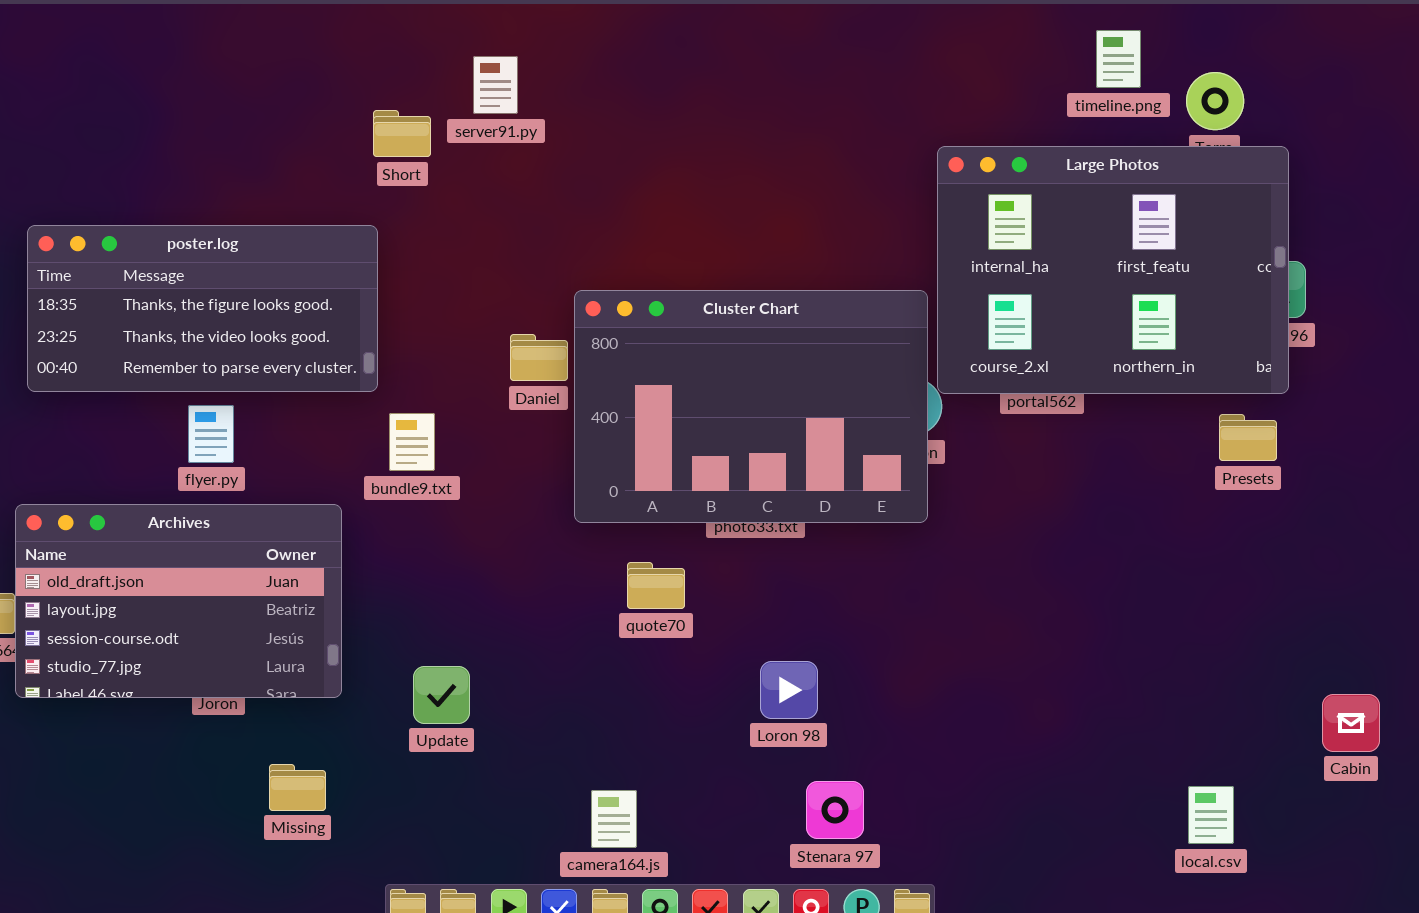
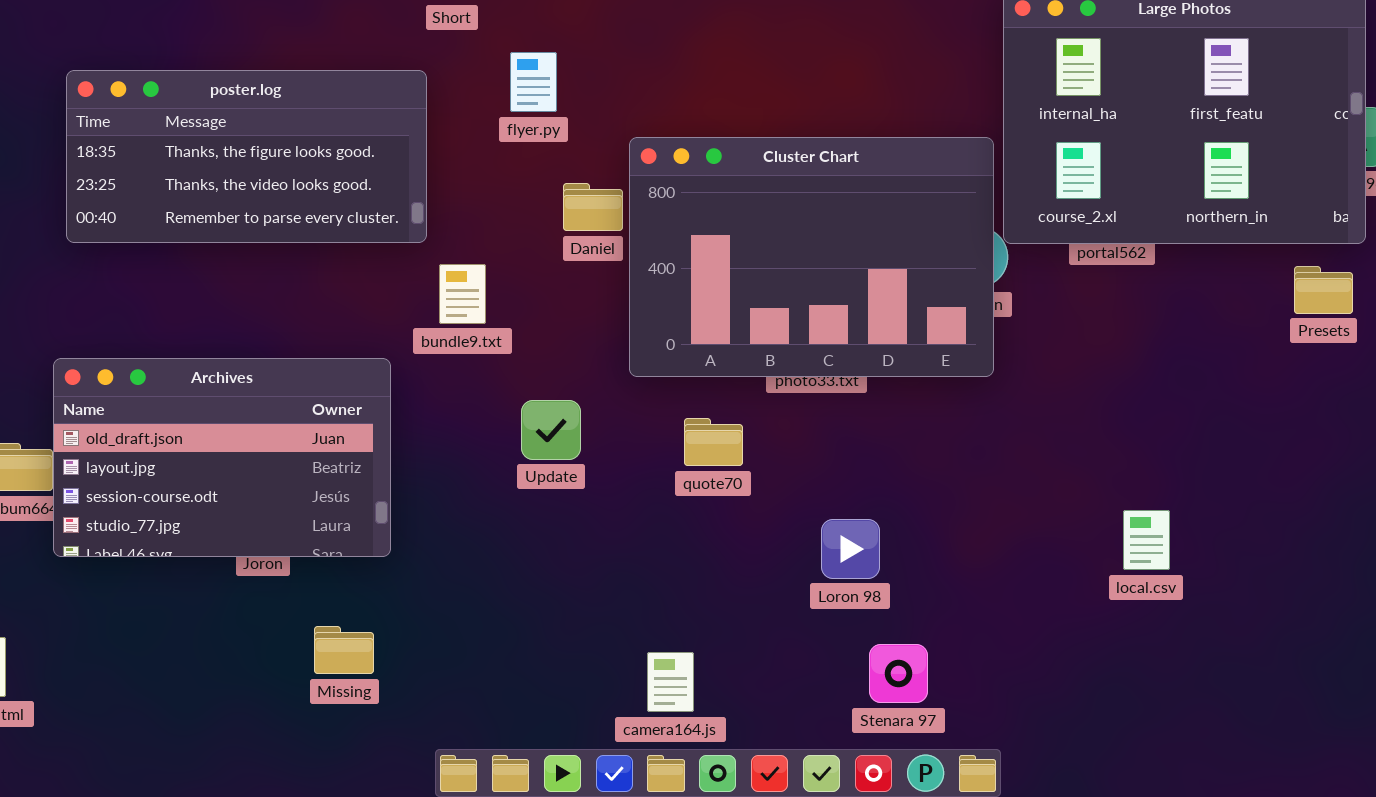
flyer.py: [188,405,234,463] -> [510,52,557,112], moved
Update: [413,666,470,724] -> [521,400,581,460], moved
local.csv: [1188,786,1234,844] -> [1123,510,1170,570], moved

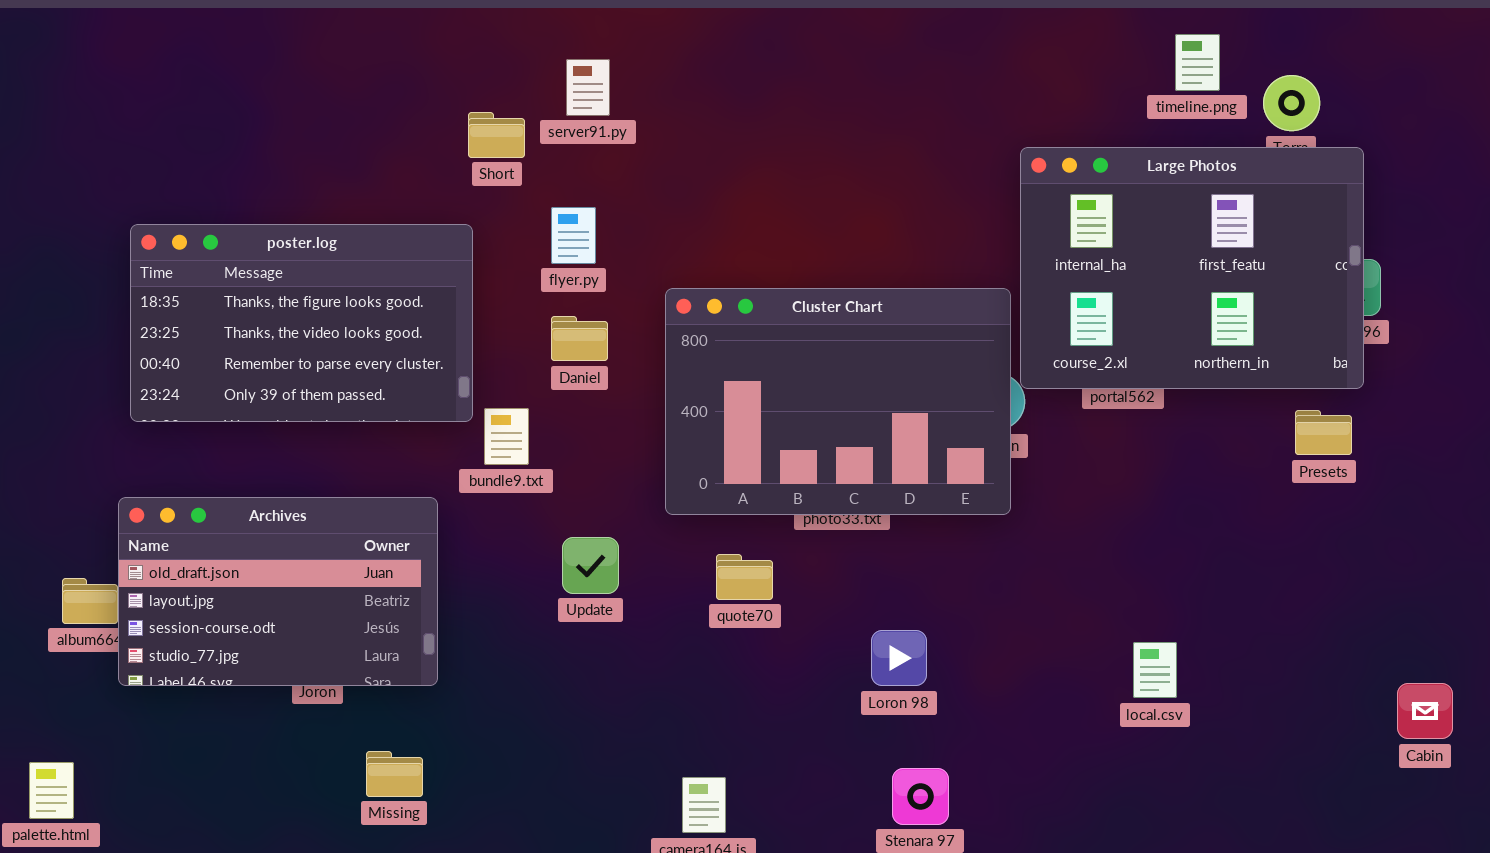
poster.log: [66,70,427,243] -> [130,224,473,422], resized
Daniel: [563,183,623,231] -> [551,316,608,361], moved
Loron 98: [821,519,880,579] -> [871,630,927,686], moved

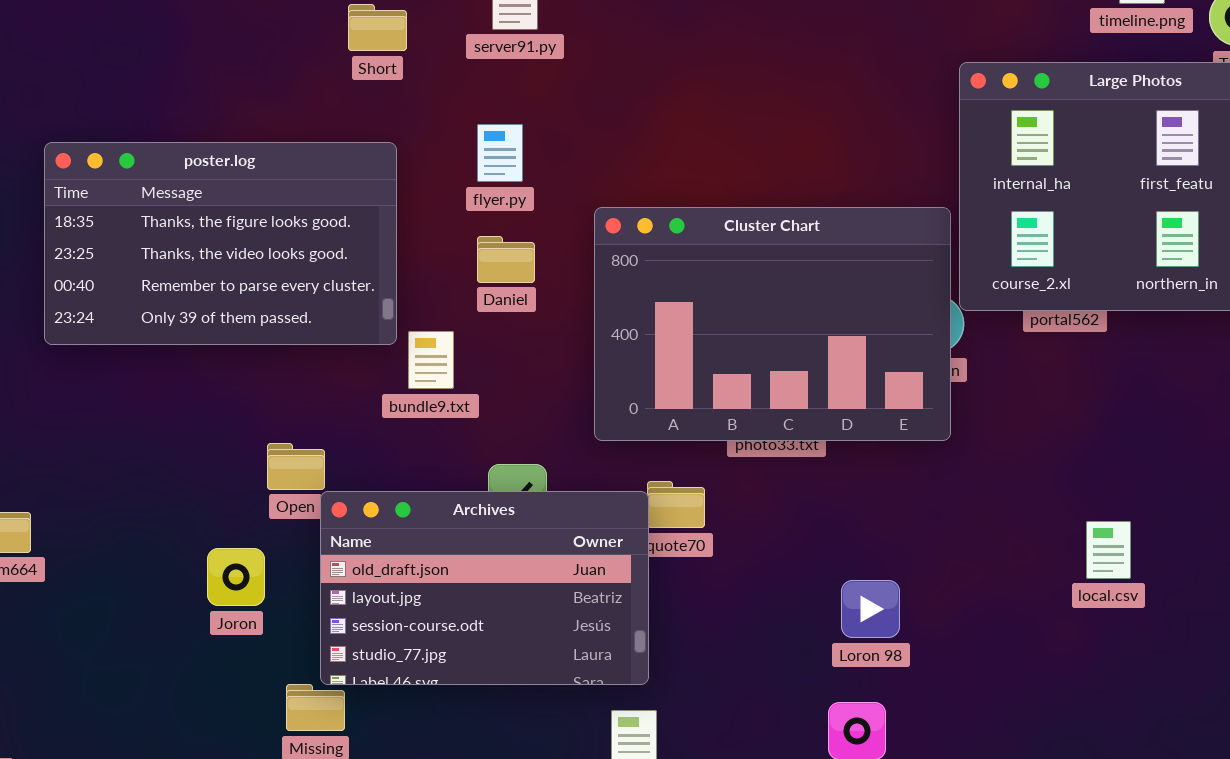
Short: [468,112,525,158] -> [348,4,407,51], moved
Archives: [118,497,438,686] -> [320,491,649,685], moved
Loron 98: [871,630,927,686] -> [841,580,900,638], moved
local.csv: [1133,642,1177,698] -> [1086,521,1131,579], moved

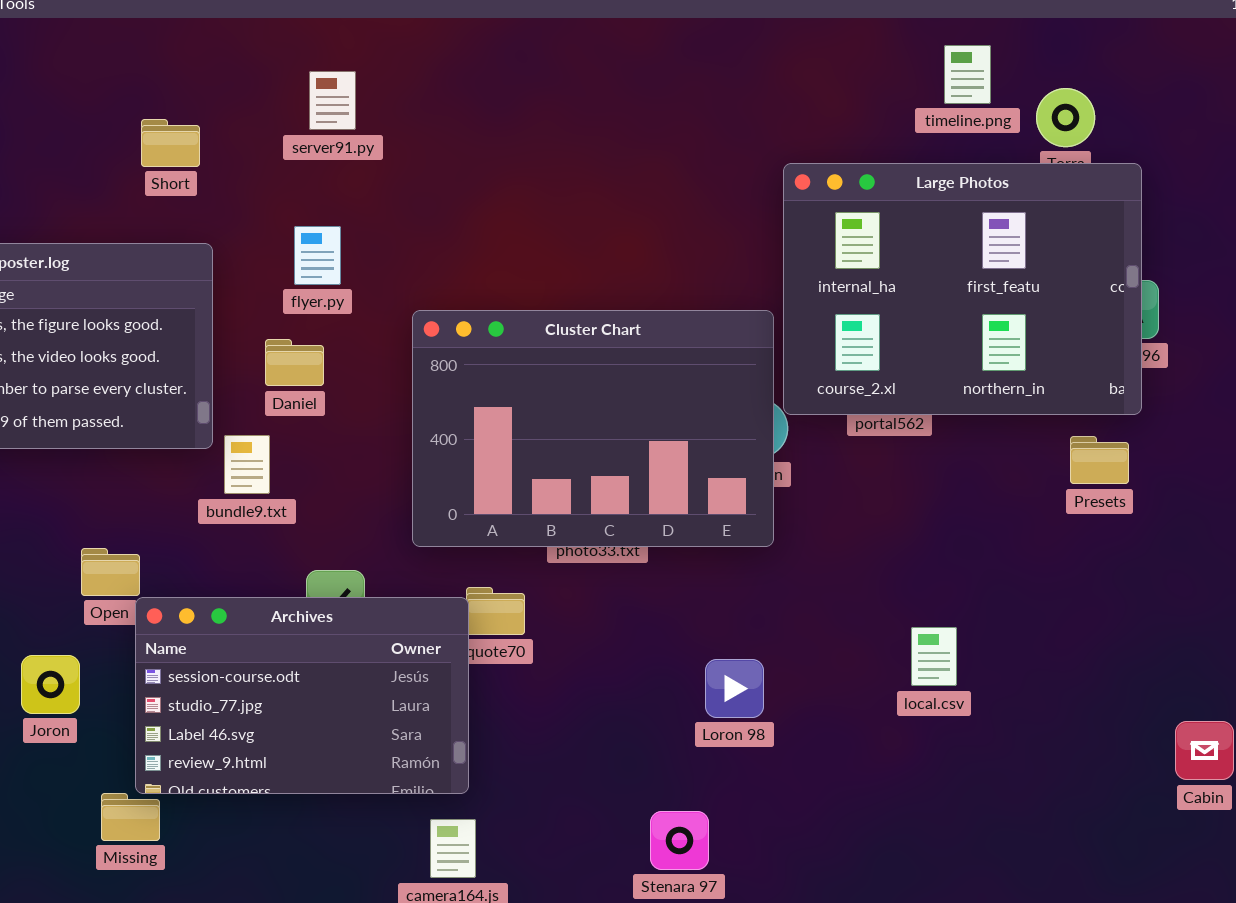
Short: [348,4,407,51] -> [141,119,200,167], moved
Daniel: [477,236,535,283] -> [265,339,324,386], moved
Archives: [320,491,649,685] -> [135,597,469,794], scrolled down 2 rows
Loron 98: [841,580,900,638] -> [705,659,764,718], moved

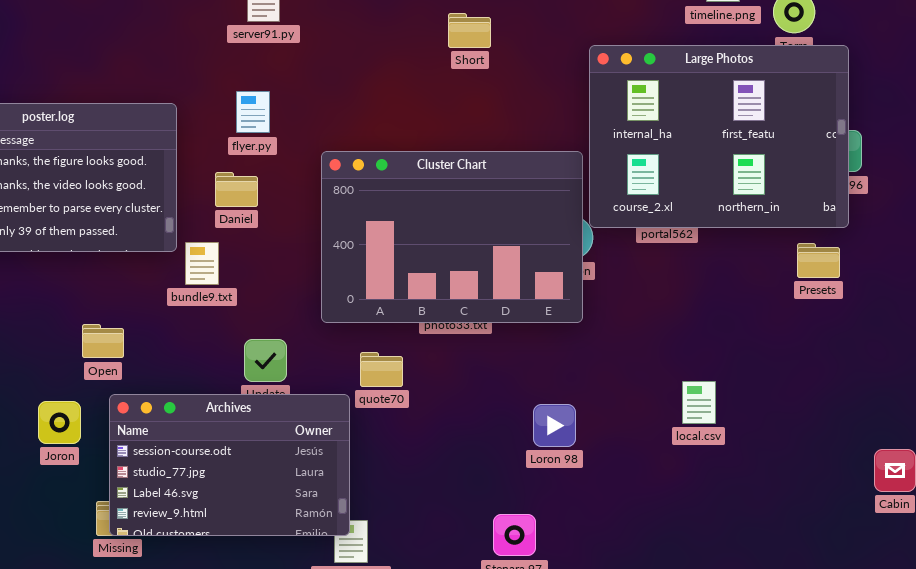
Short: [141,119,200,167] -> [448,13,491,48], moved
Archives: [135,597,469,794] -> [109,394,350,536], moved

